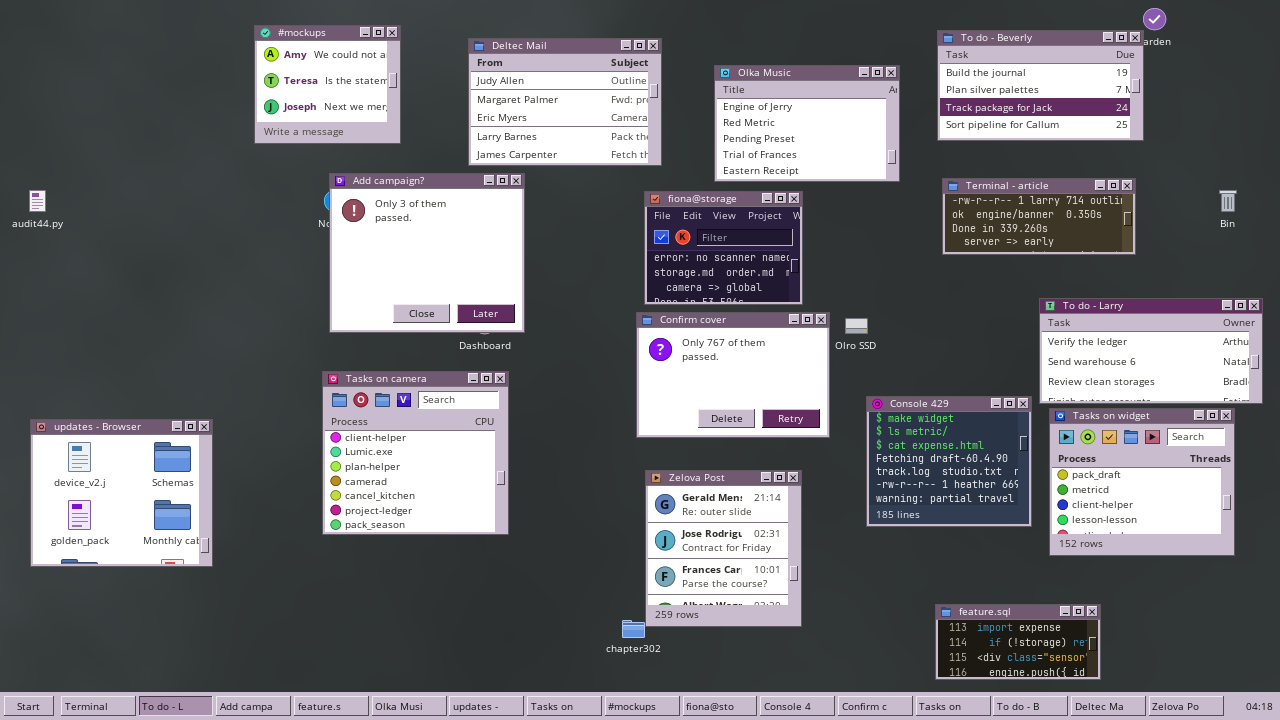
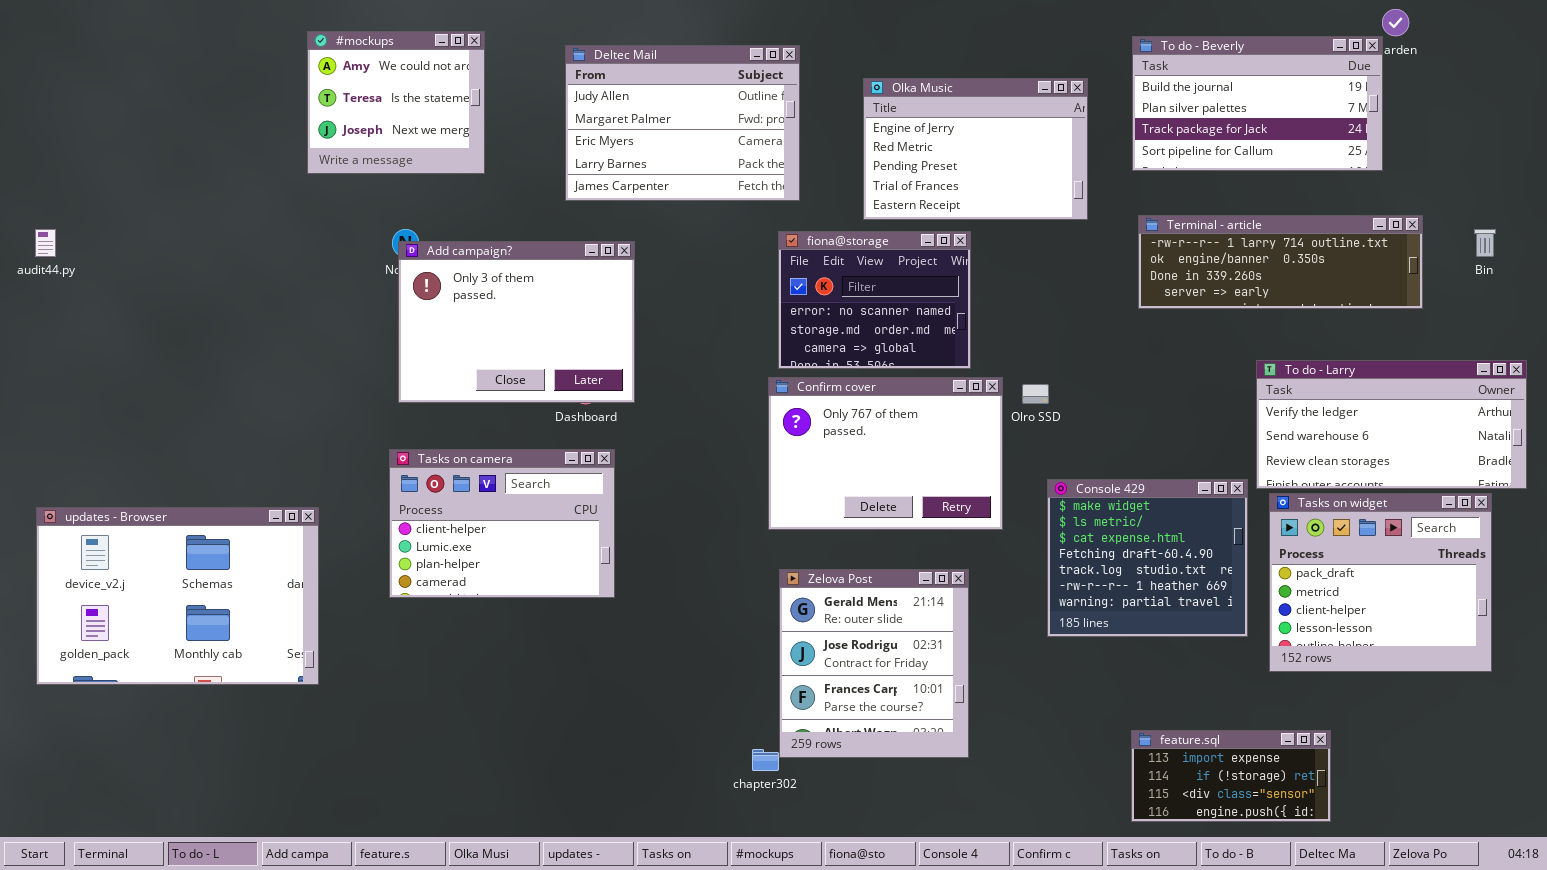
Add campaign?: [329,173,525,333] -> [398,241,635,403], resized
Terminal - article: [942,178,1136,255] -> [1138,215,1423,309], resized
Tasks on camera: [322,371,509,535] -> [389,449,615,598], resized
updates - Browser: [30,419,213,567] -> [36,507,319,685], resized

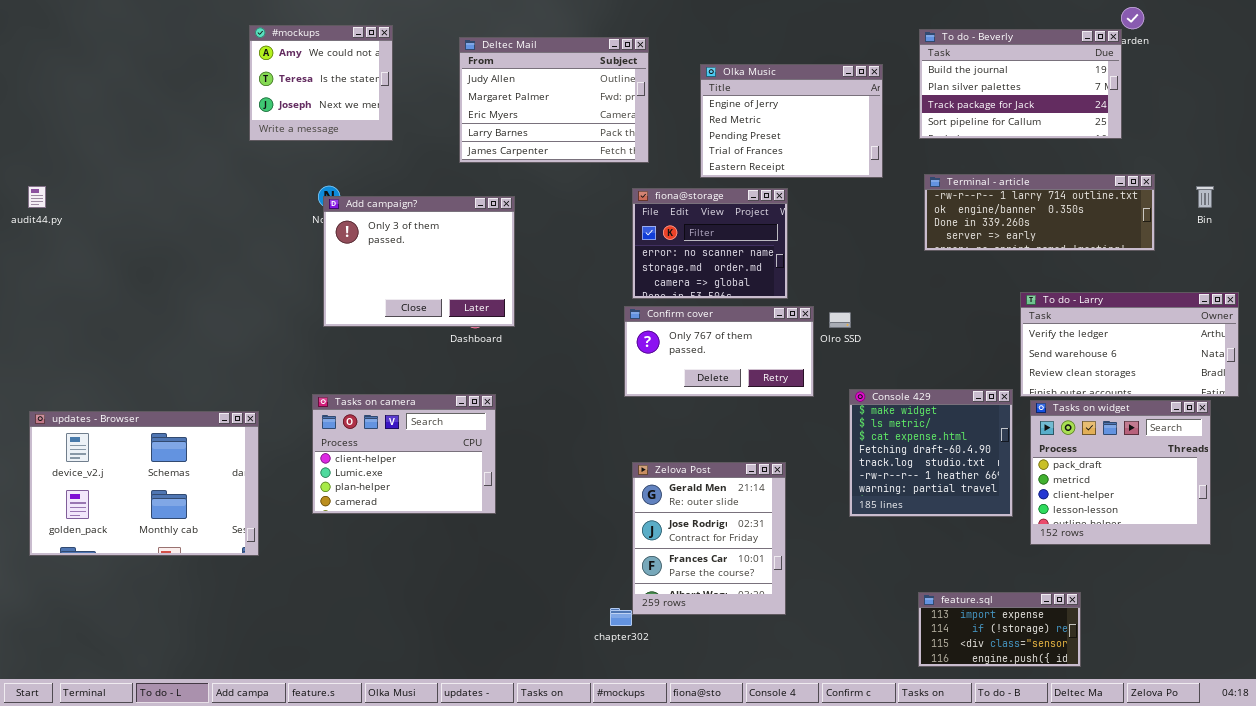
Confirm cover: [768,377,1003,530] -> [624,306,814,397], resized
Tasks on camera: [389,449,615,598] -> [312,394,496,514], moved

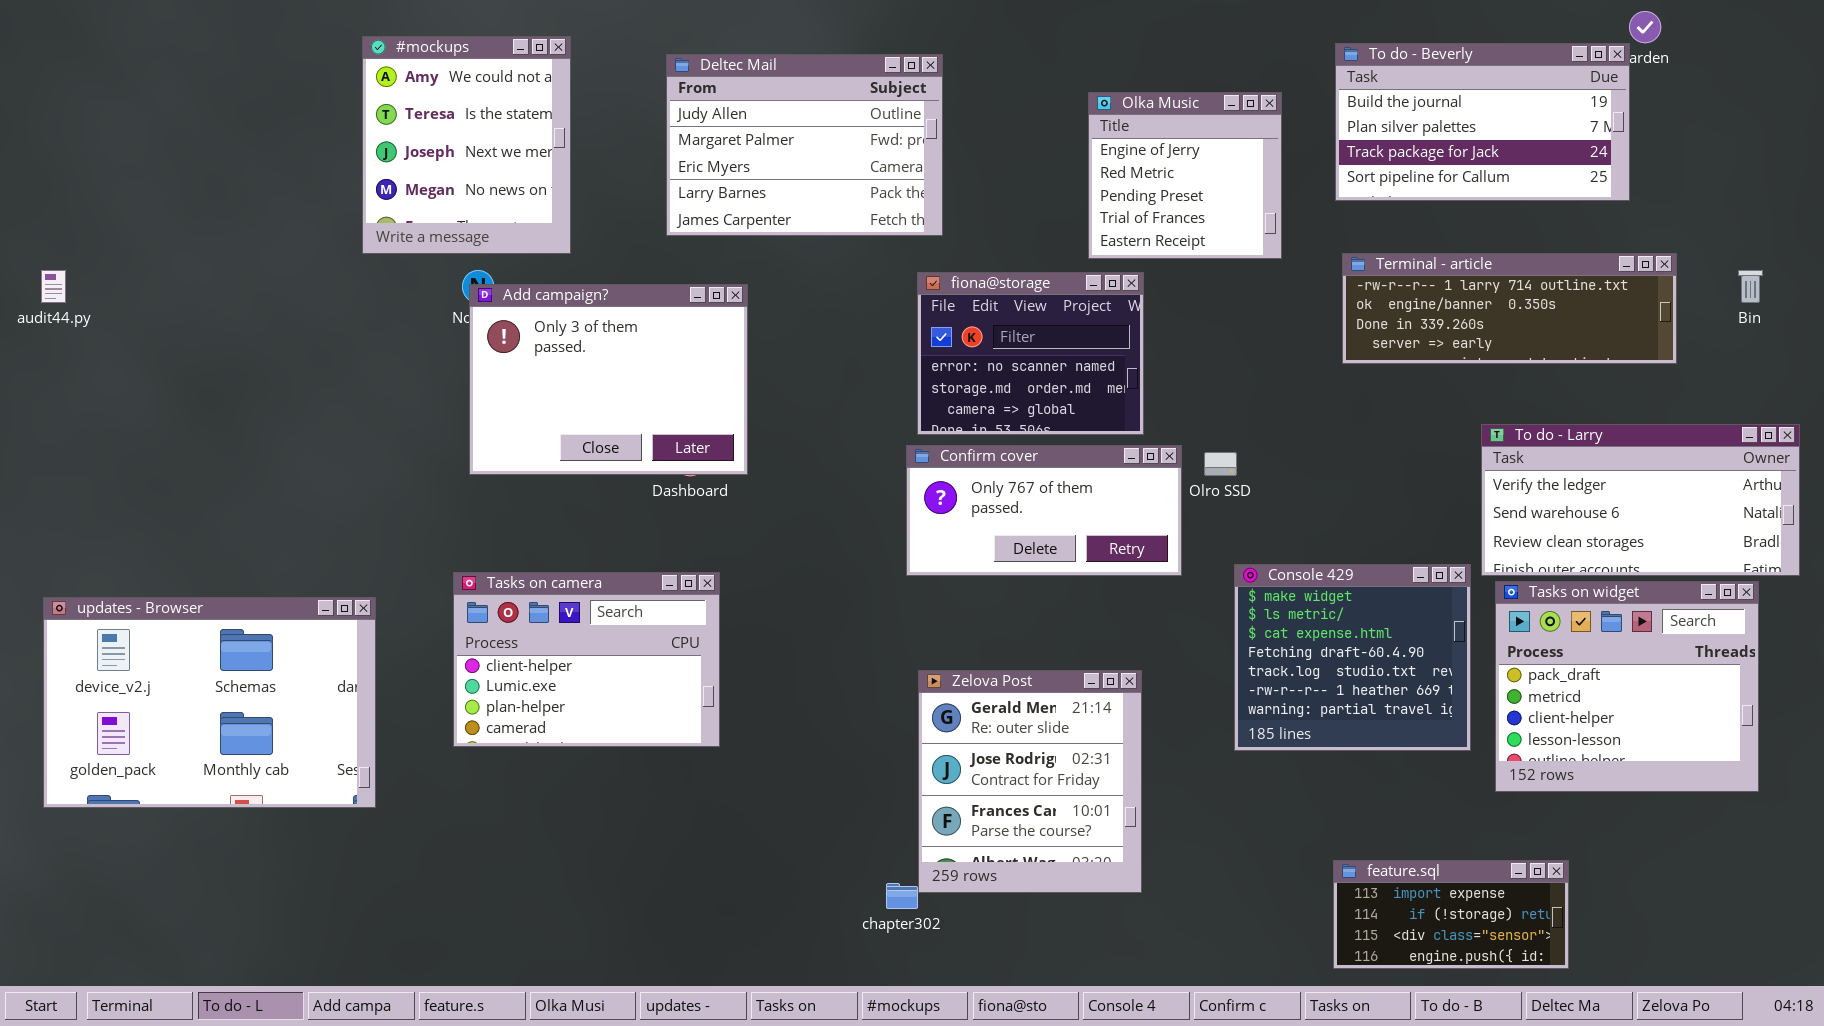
#mockups: [249,25,393,141] -> [362,36,571,254], resized
Olka Music: [700,64,883,178] -> [1088,92,1282,259], resized

